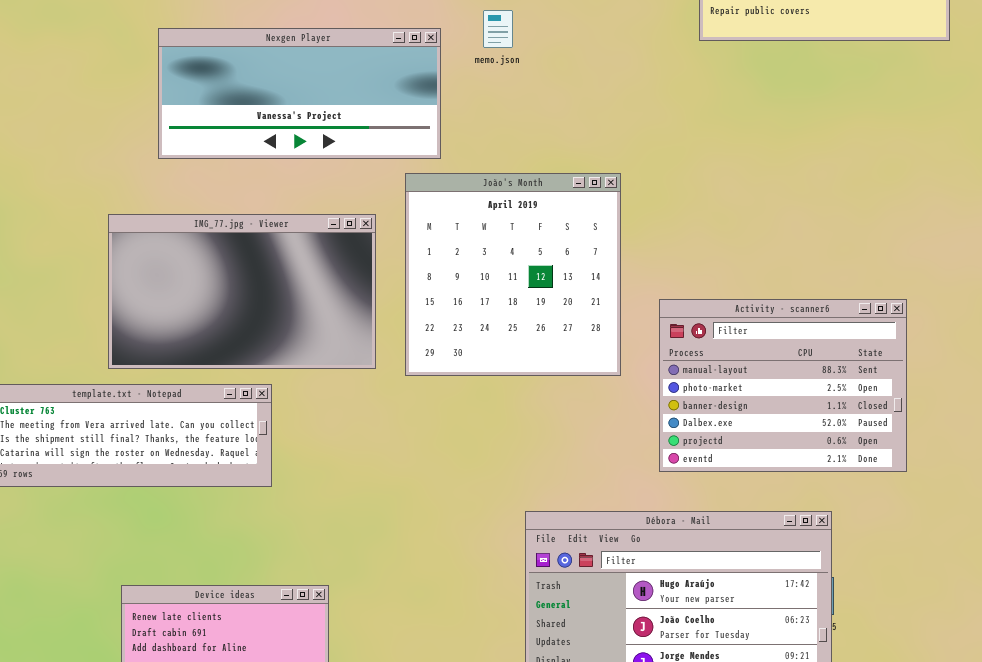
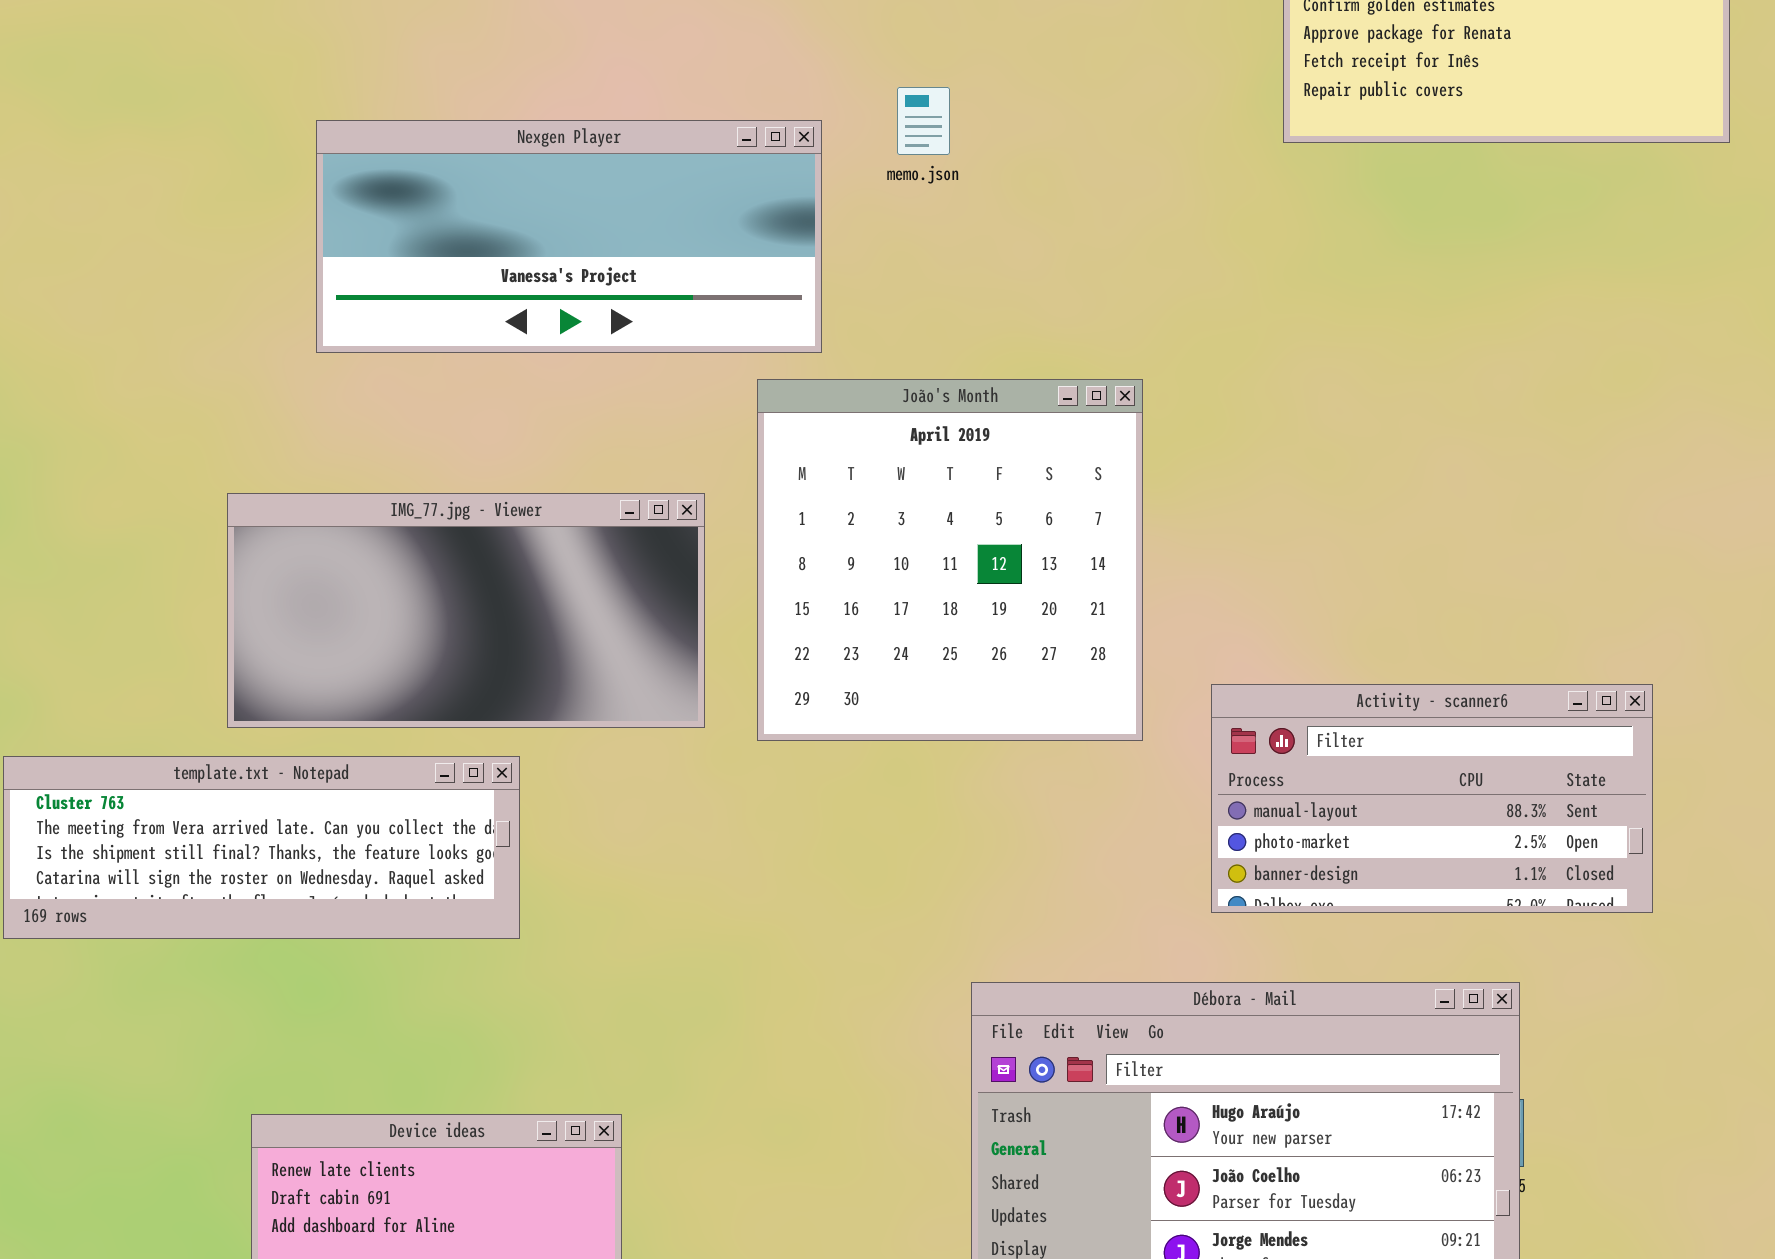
IMG_77.jpg - Viewer: [108,214,376,369] -> [227,493,705,728], resized
Activity - scanner6: [659,299,907,472] -> [1211,684,1653,913], resized

